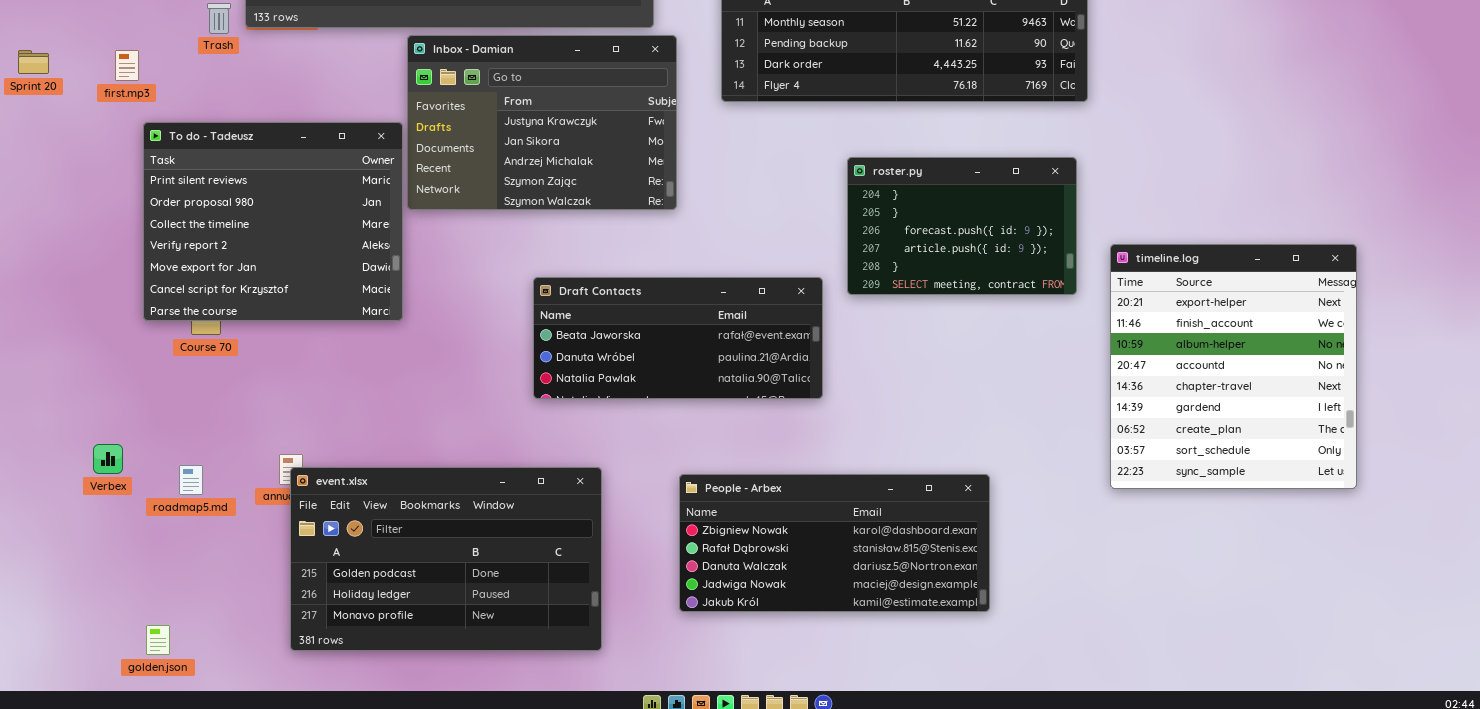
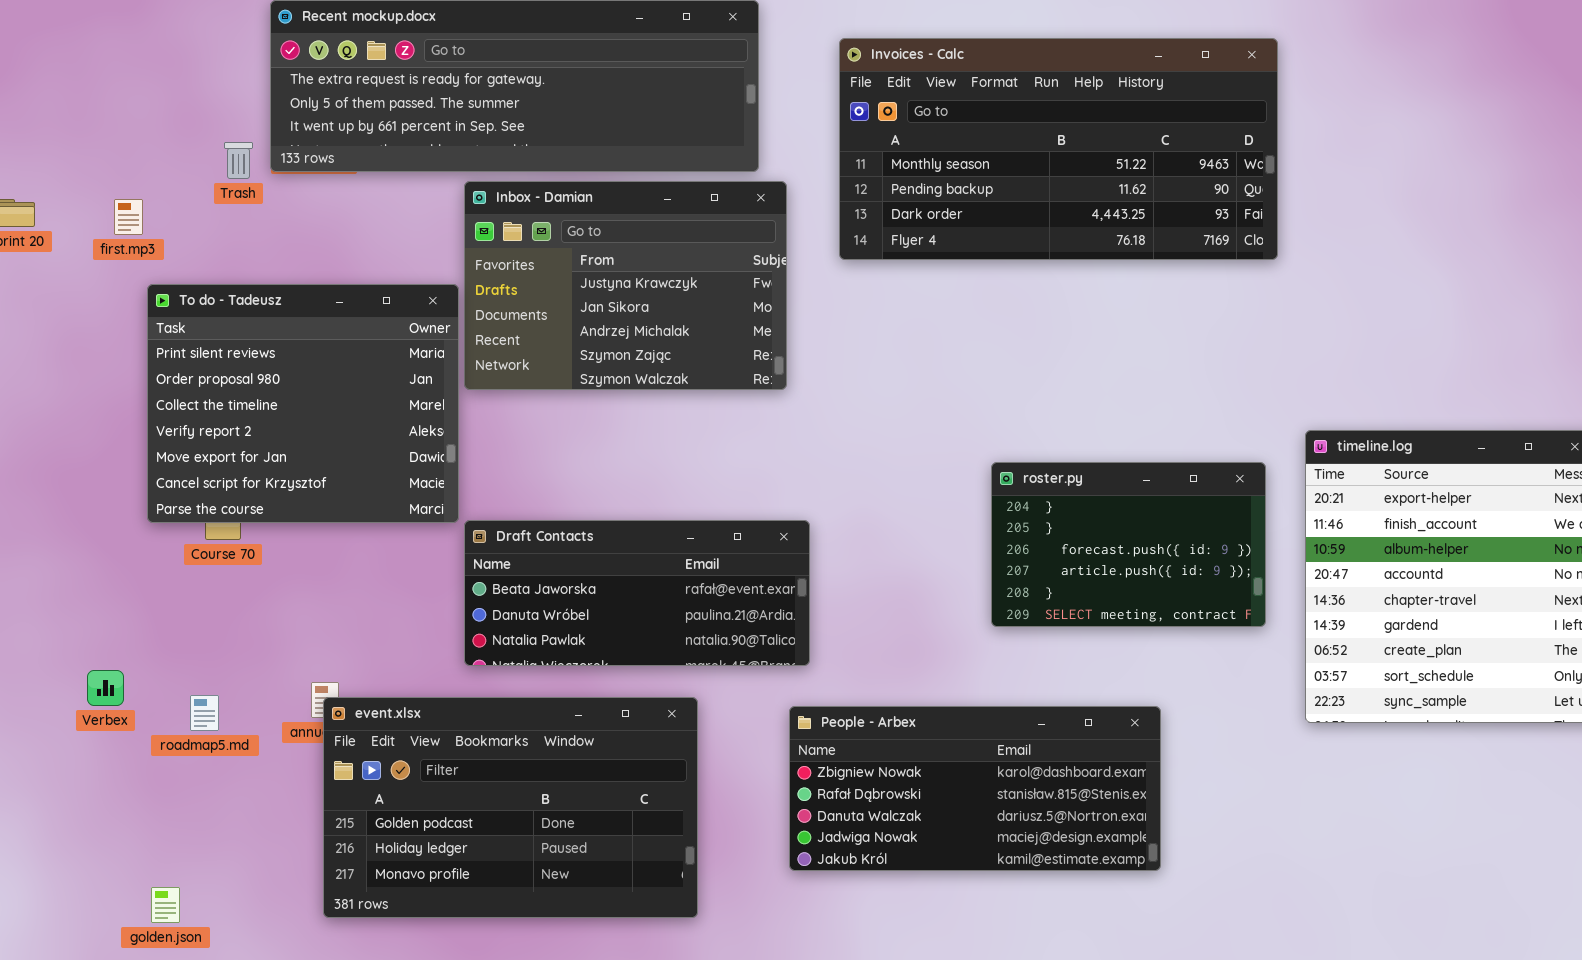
roster.py: [847,157,1077,295] -> [991,462,1266,627], moved
Draft Contacts: [533,277,823,399] -> [464,520,810,666], moved

